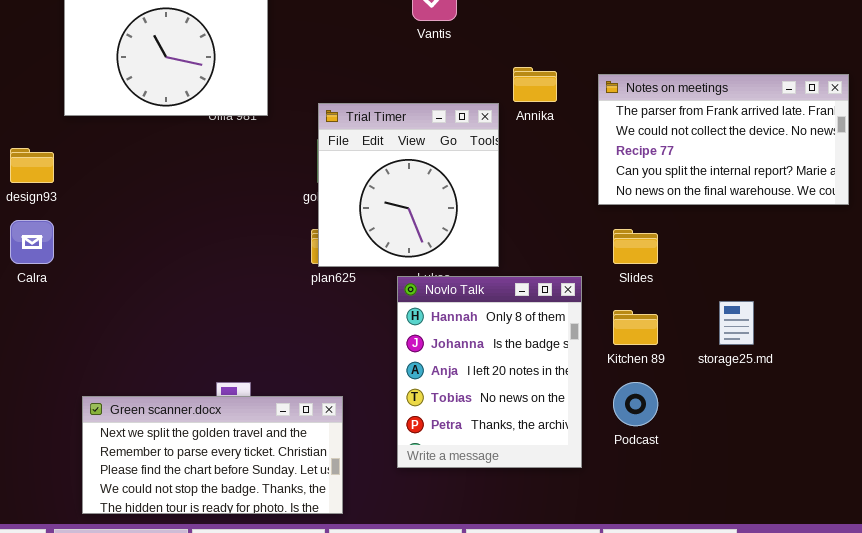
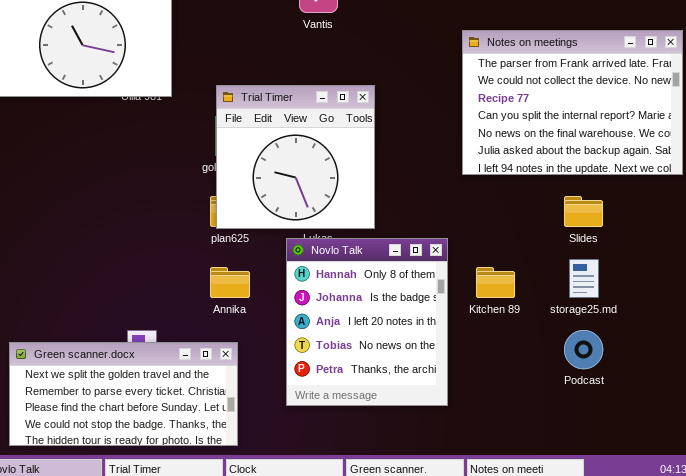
Annika: [513,67,557,102] -> [210,267,250,298], moved
Notes on meetings: [598,74,849,205] -> [462,30,683,175], resized
Slides: [613,229,658,264] -> [564,196,603,227], moved
Podcast: [613,382,658,426] -> [564,330,603,369], moved

